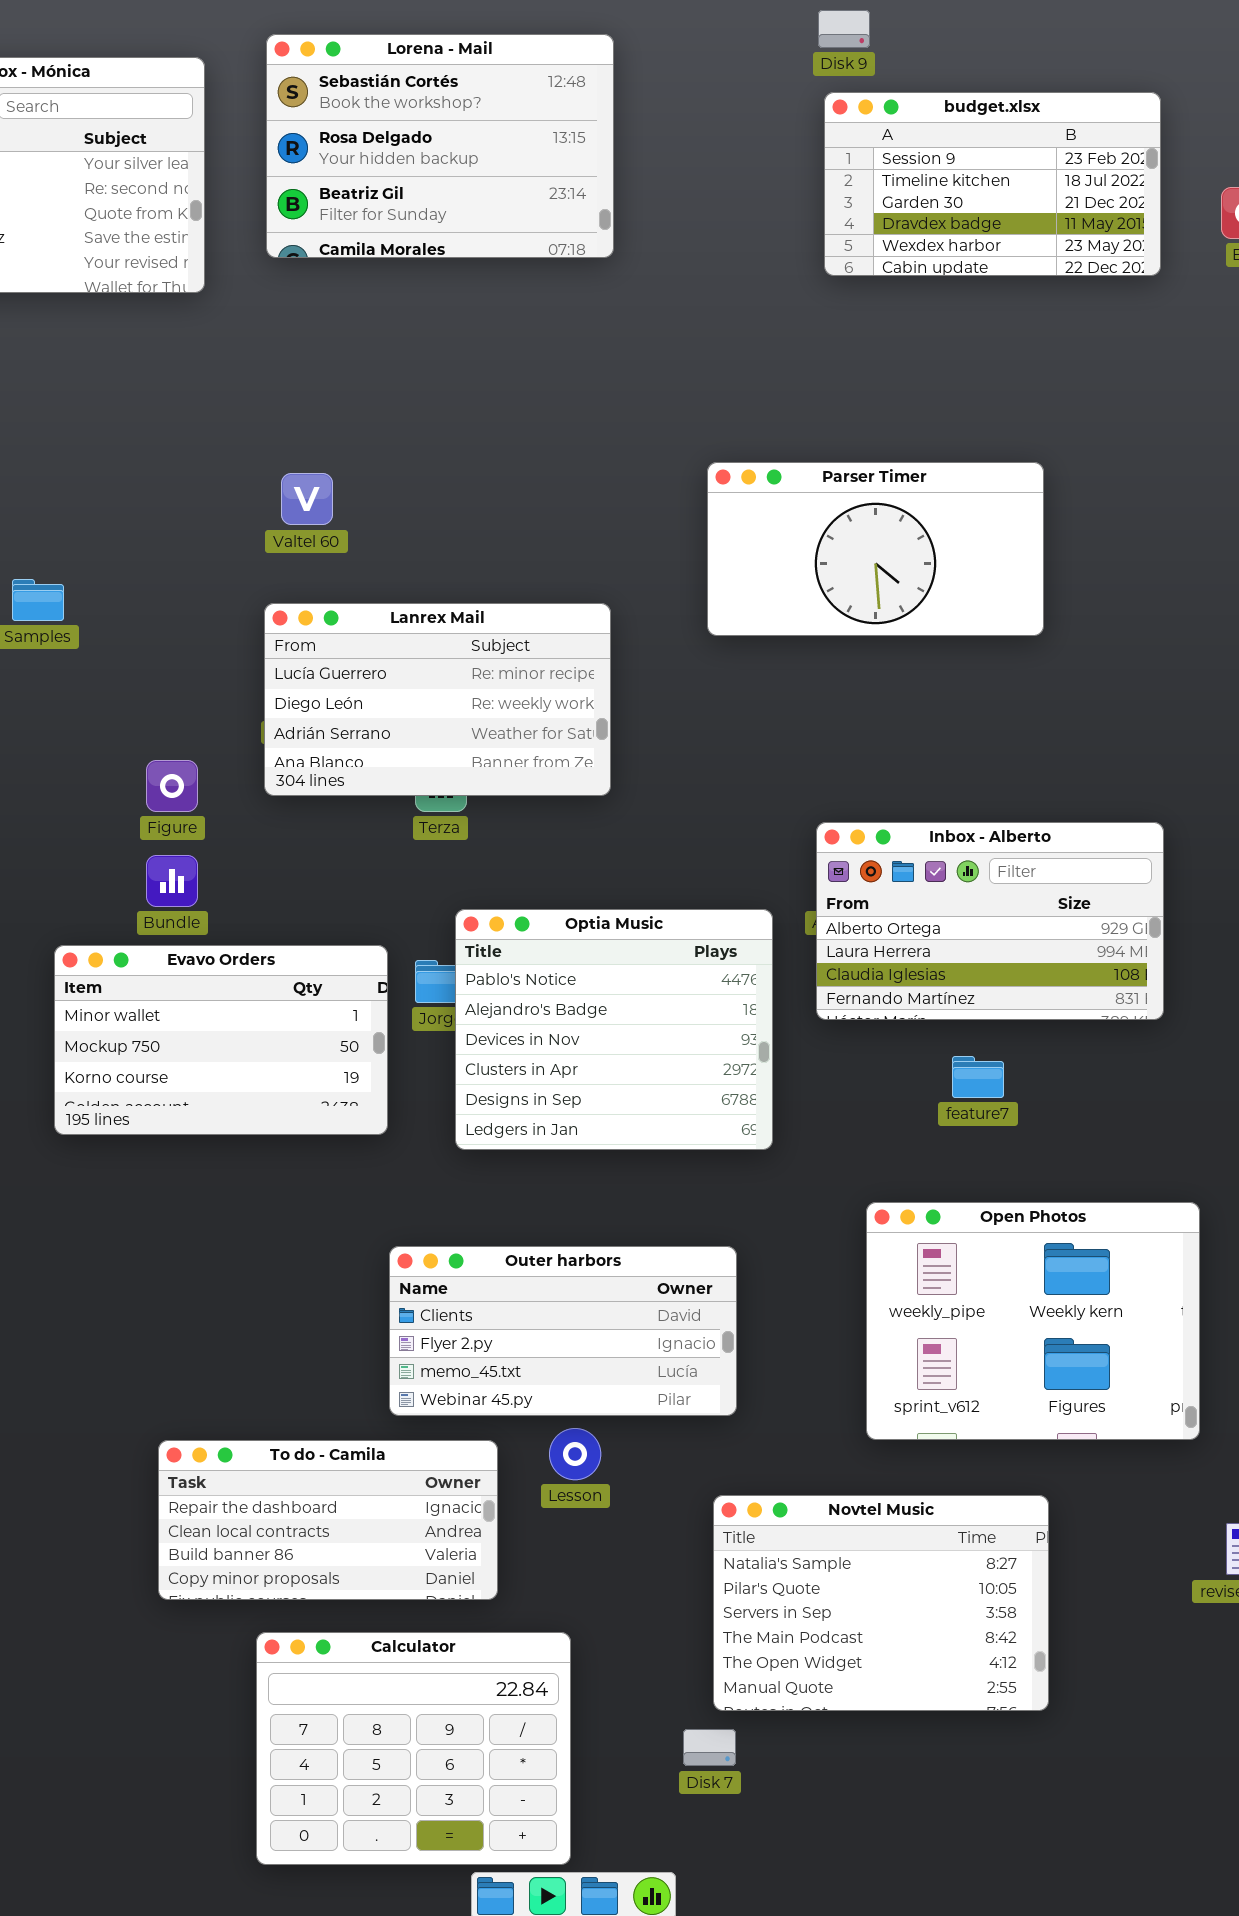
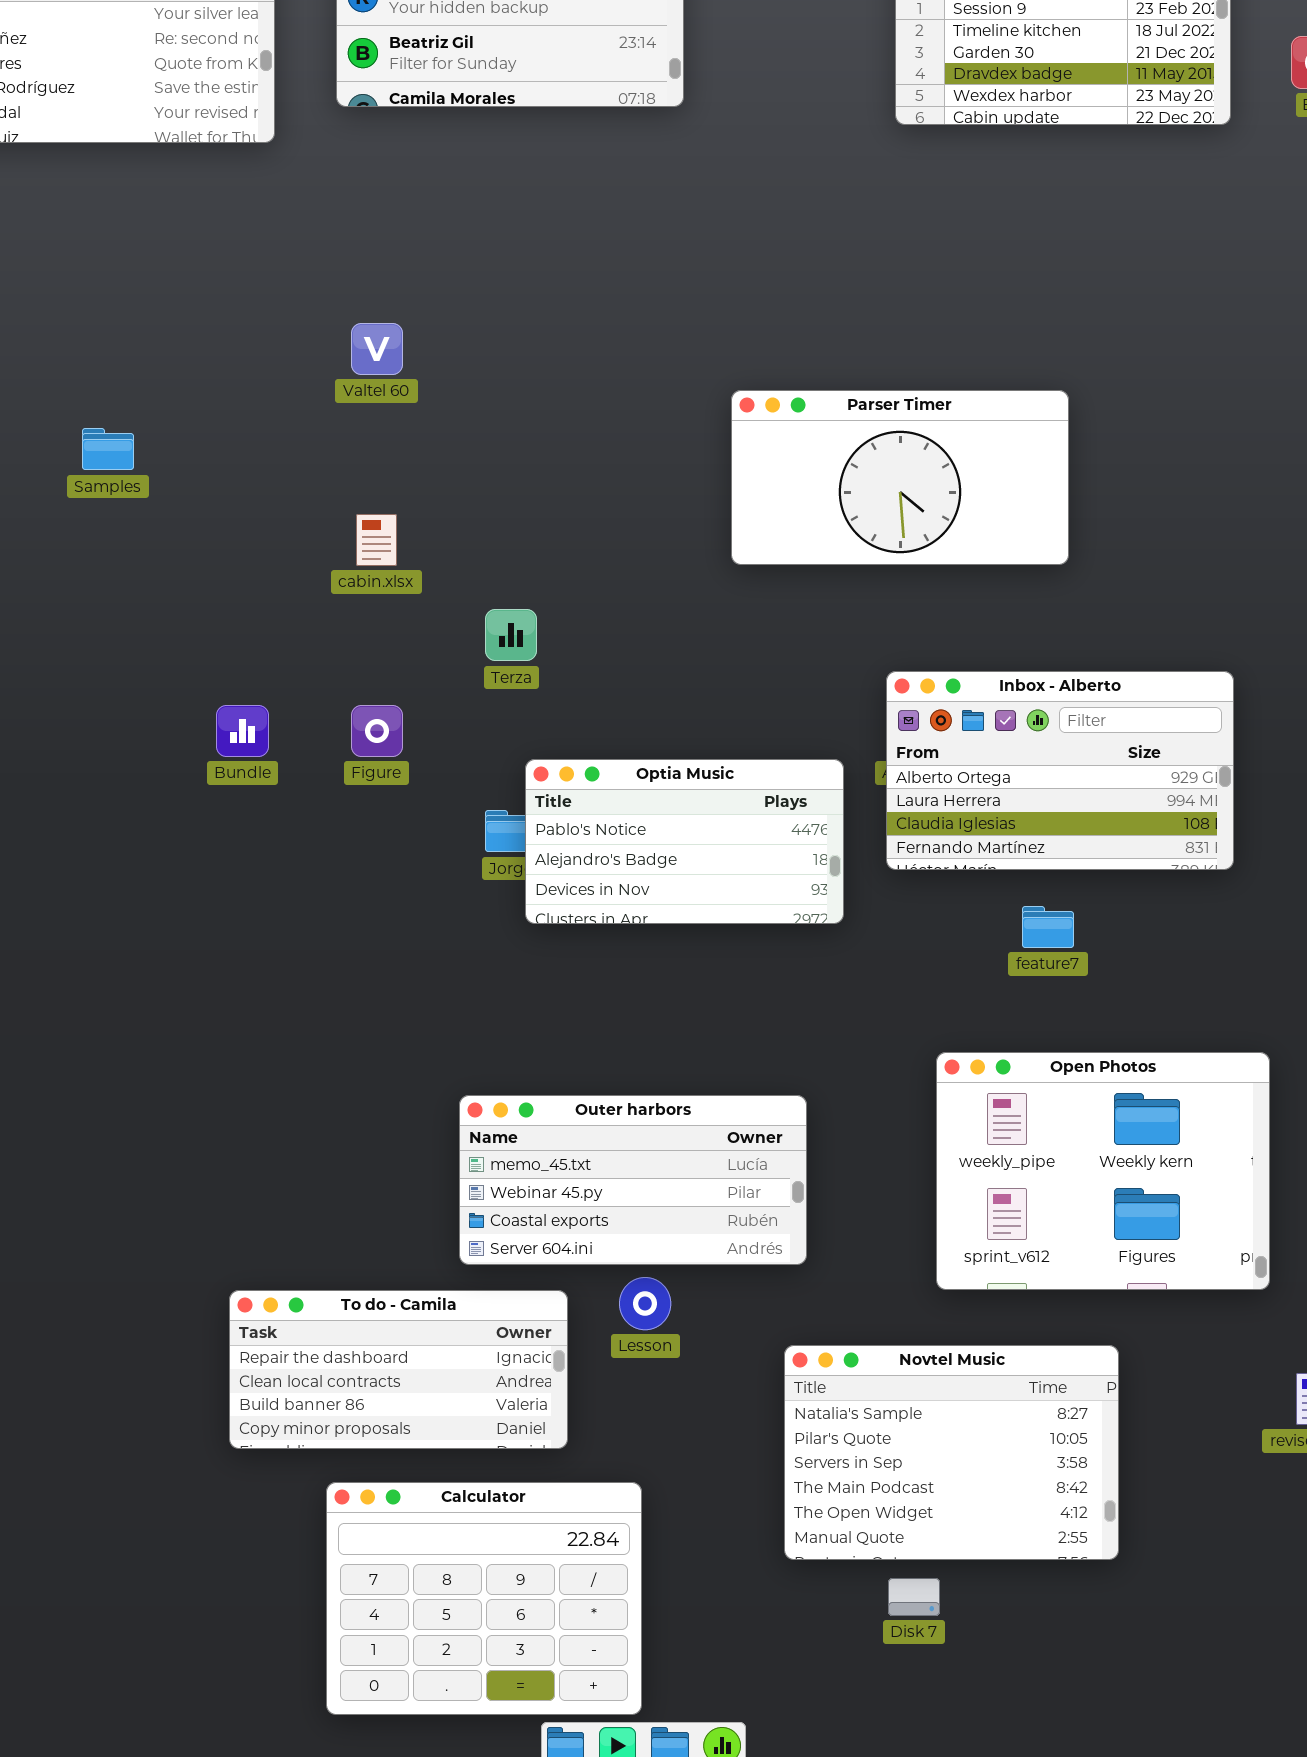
Parser Timer: [707,462,1044,636] -> [731,390,1069,565], moved
Lanrex Mail: [264,603,611,796] -> none, closed
Figure: [146,760,198,812] -> [351,705,403,757], moved
Optia Music: [455,909,773,1150] -> [525,759,844,924], resized
Evavo Orders: [54,945,388,1135] -> none, closed
Outer harbors: [389,1246,737,1416] -> [459,1095,807,1265], scrolled down 2 rows
Disk 7: [683,1729,736,1766] -> [888,1578,940,1616], moved

